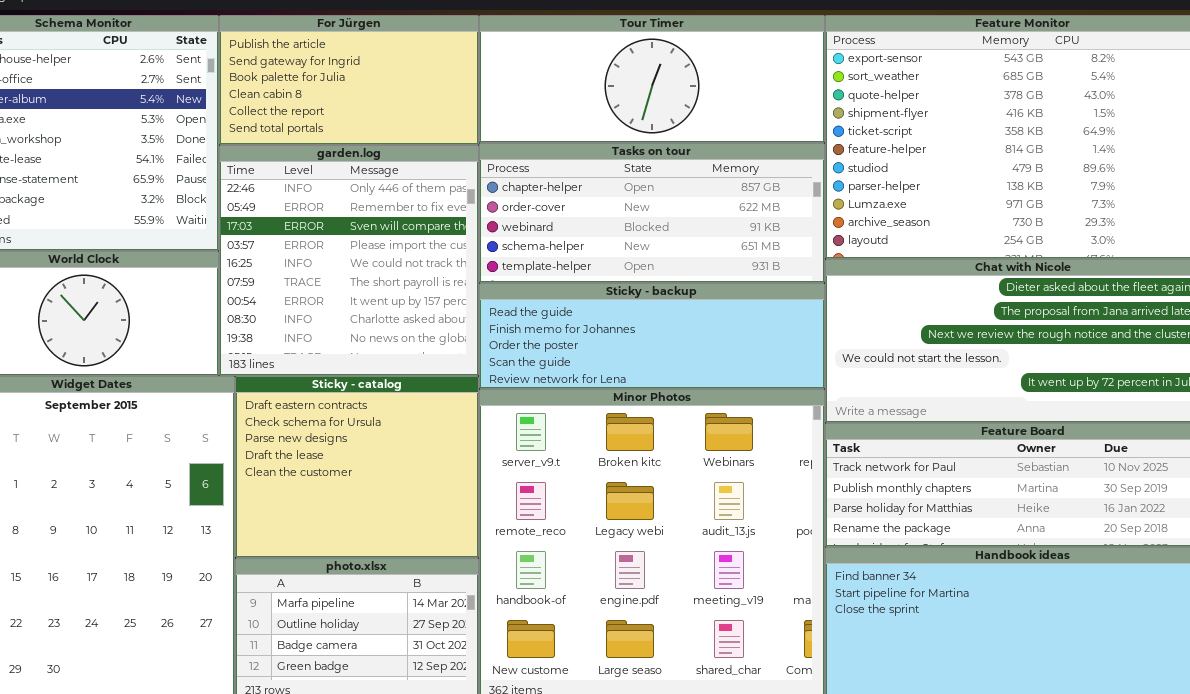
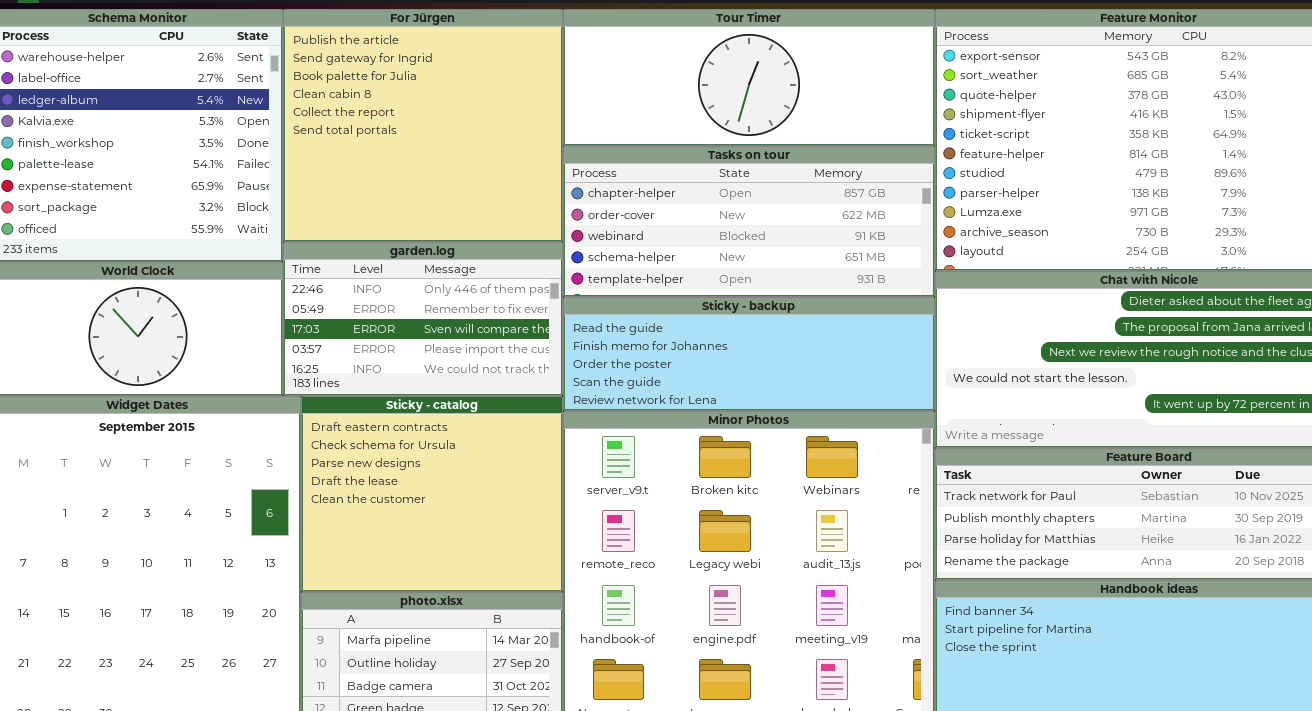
For Jürgen: [219,15,479,145] -> [283,9,563,242], resized
garden.log: [219,145,479,376] -> [283,242,563,396], resized

